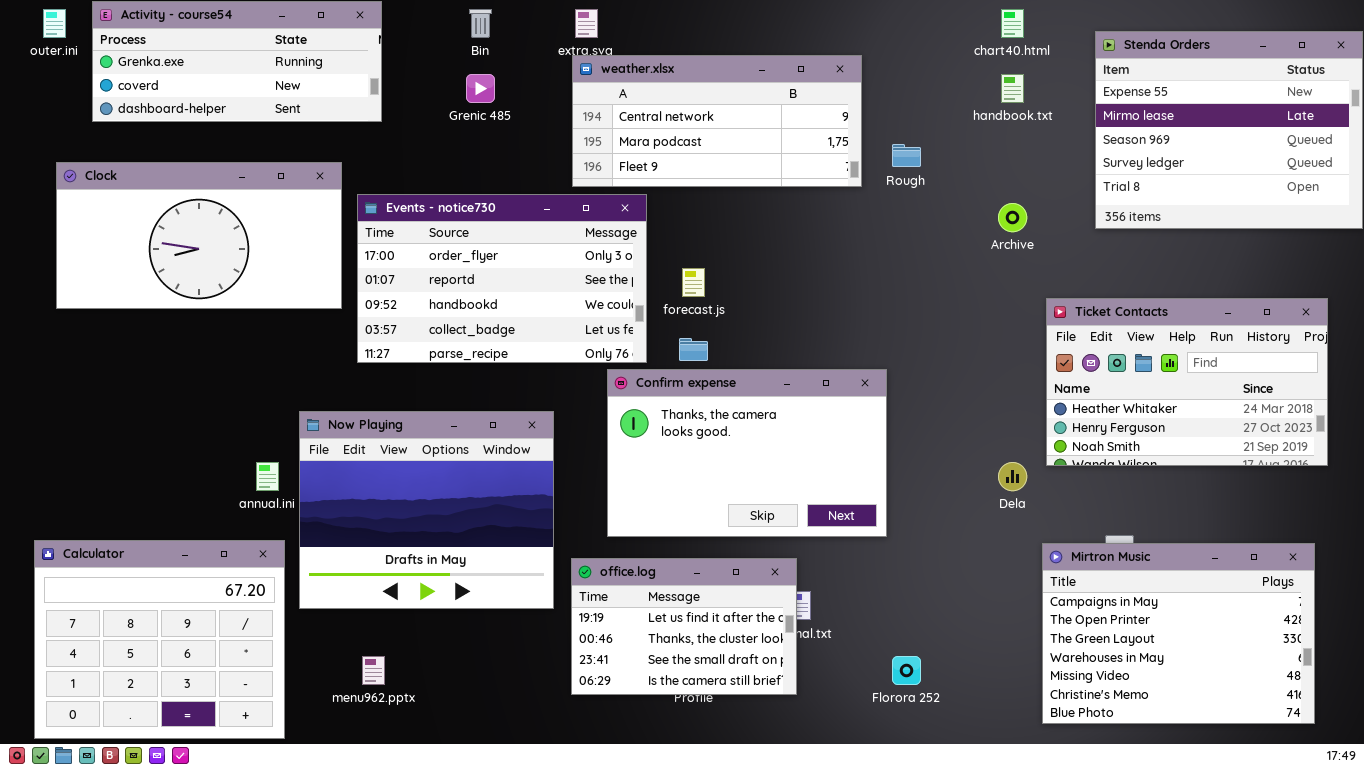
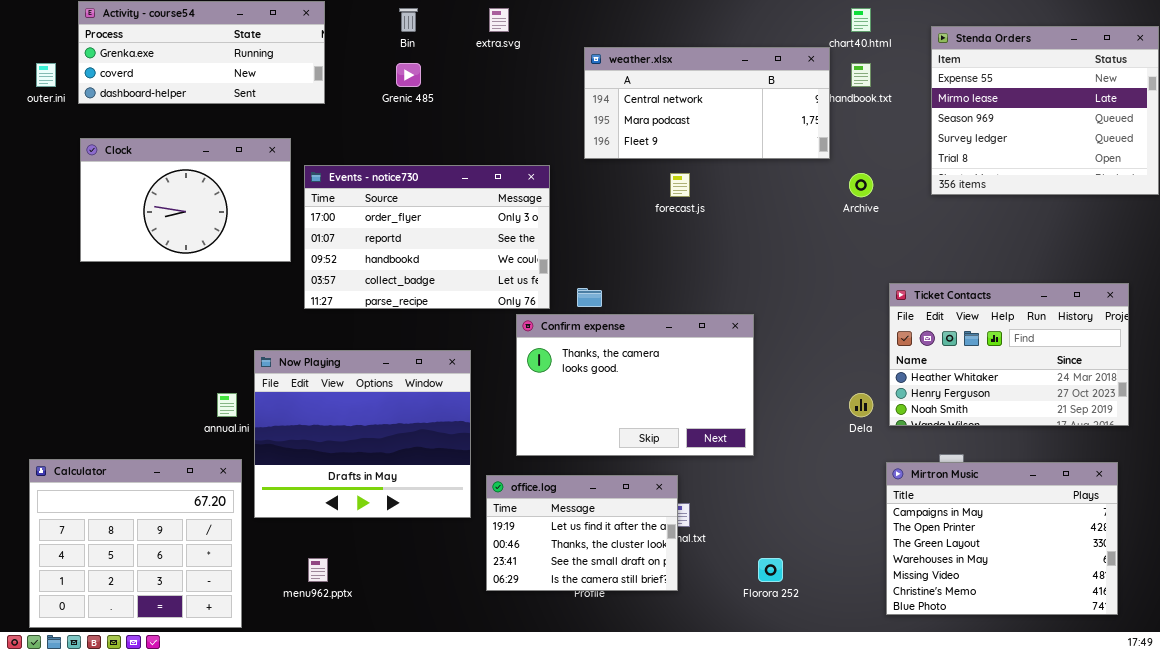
outer.ini: [43,9,66,38] -> [36,63,56,87], moved
weather.xlsx: [572,55,862,187] -> [584,47,830,159], moved
Clock: [56,162,342,309] -> [80,138,291,262], resized
forecast.js: [682,268,705,297] -> [670,173,690,197], moved
Ticket Contacts: [1046,298,1328,466] -> [889,283,1129,426], moved

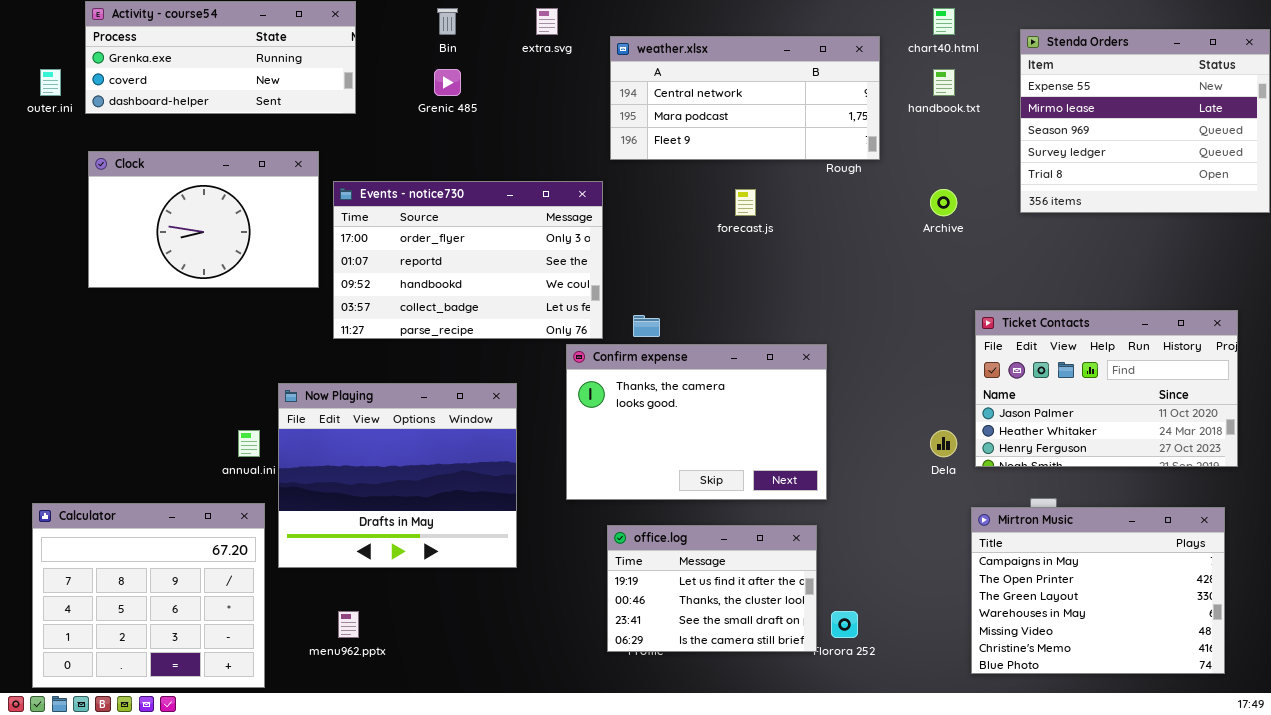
weather.xlsx: [584,47,830,159] -> [610,36,880,160], moved
Ticket Contacts: [889,283,1129,426] -> [975,310,1238,467], scrolled up 1 row
office.log: [486,475,678,591] -> [607,525,817,652], moved

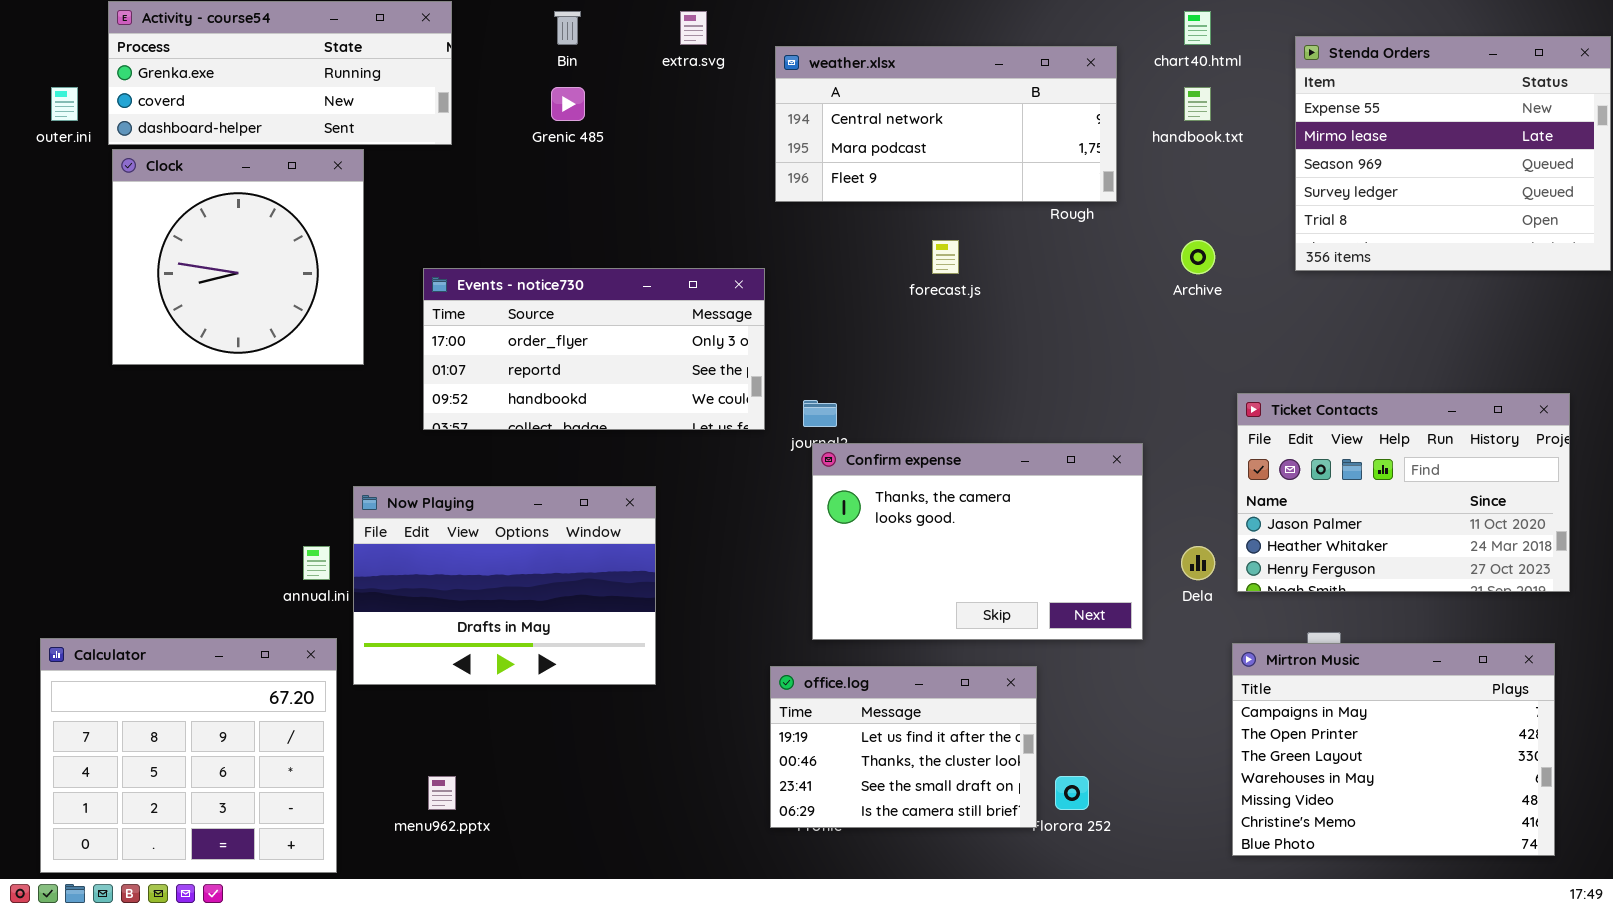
Clock: [88,151,319,288] -> [112,149,364,365], resized
Events - notice730: [333,181,603,339] -> [423,268,765,430], resized
Confirm expense: [566,344,827,500] -> [812,443,1143,640], moved
Now Playing: [278,383,517,568] -> [353,486,656,685], resized

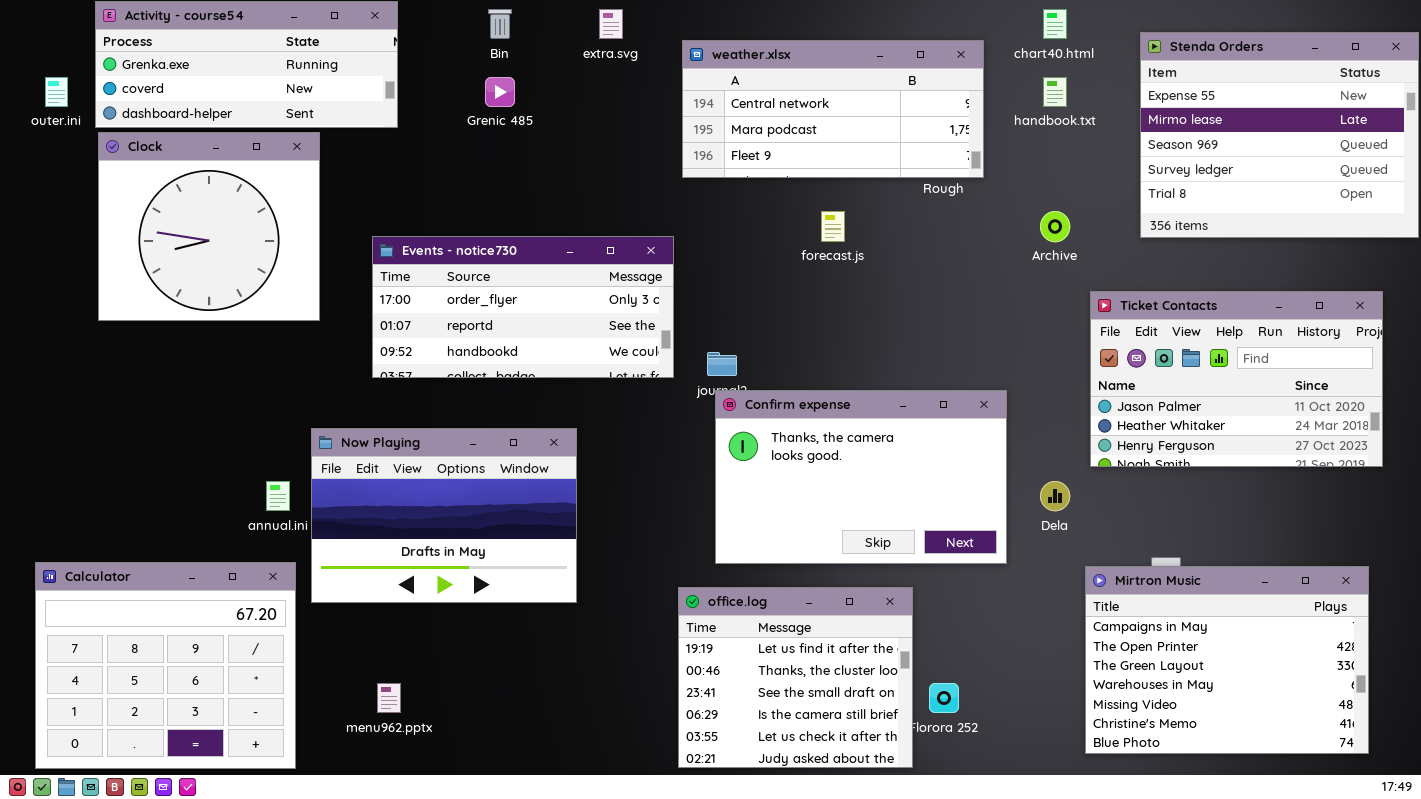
Ticket Contacts: [1237,393,1570,592] -> [1090,291,1383,467], moved
office.log: [770,666,1037,828] -> [678,587,913,768], resized

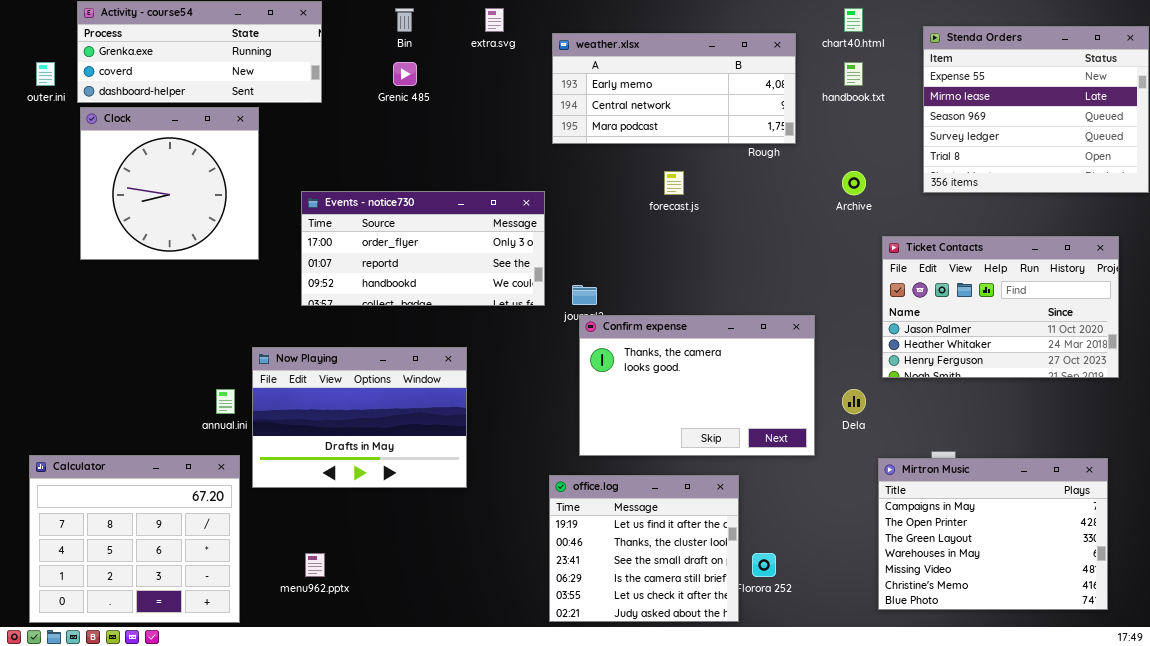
weather.xlsx: [682,40,984,178] -> [552,33,796,144], scrolled up 1 row

